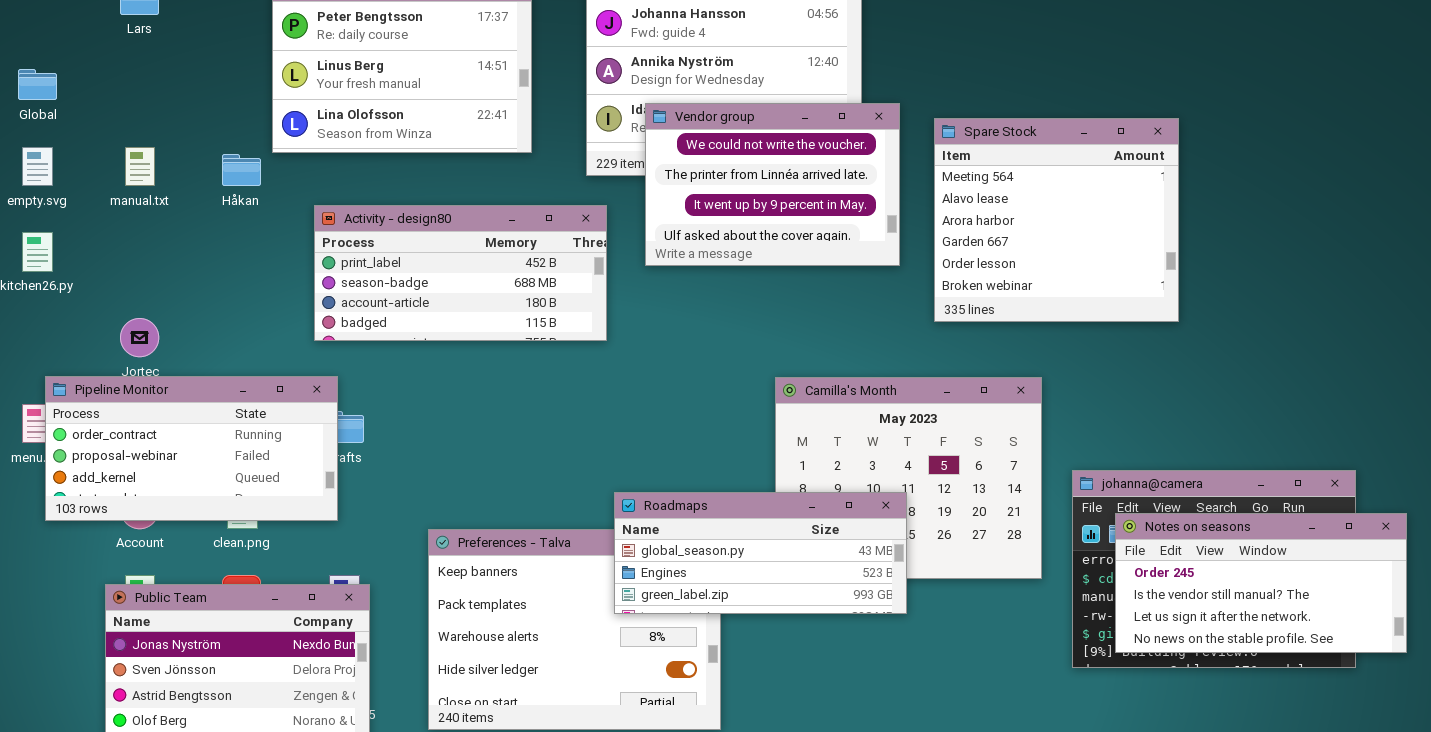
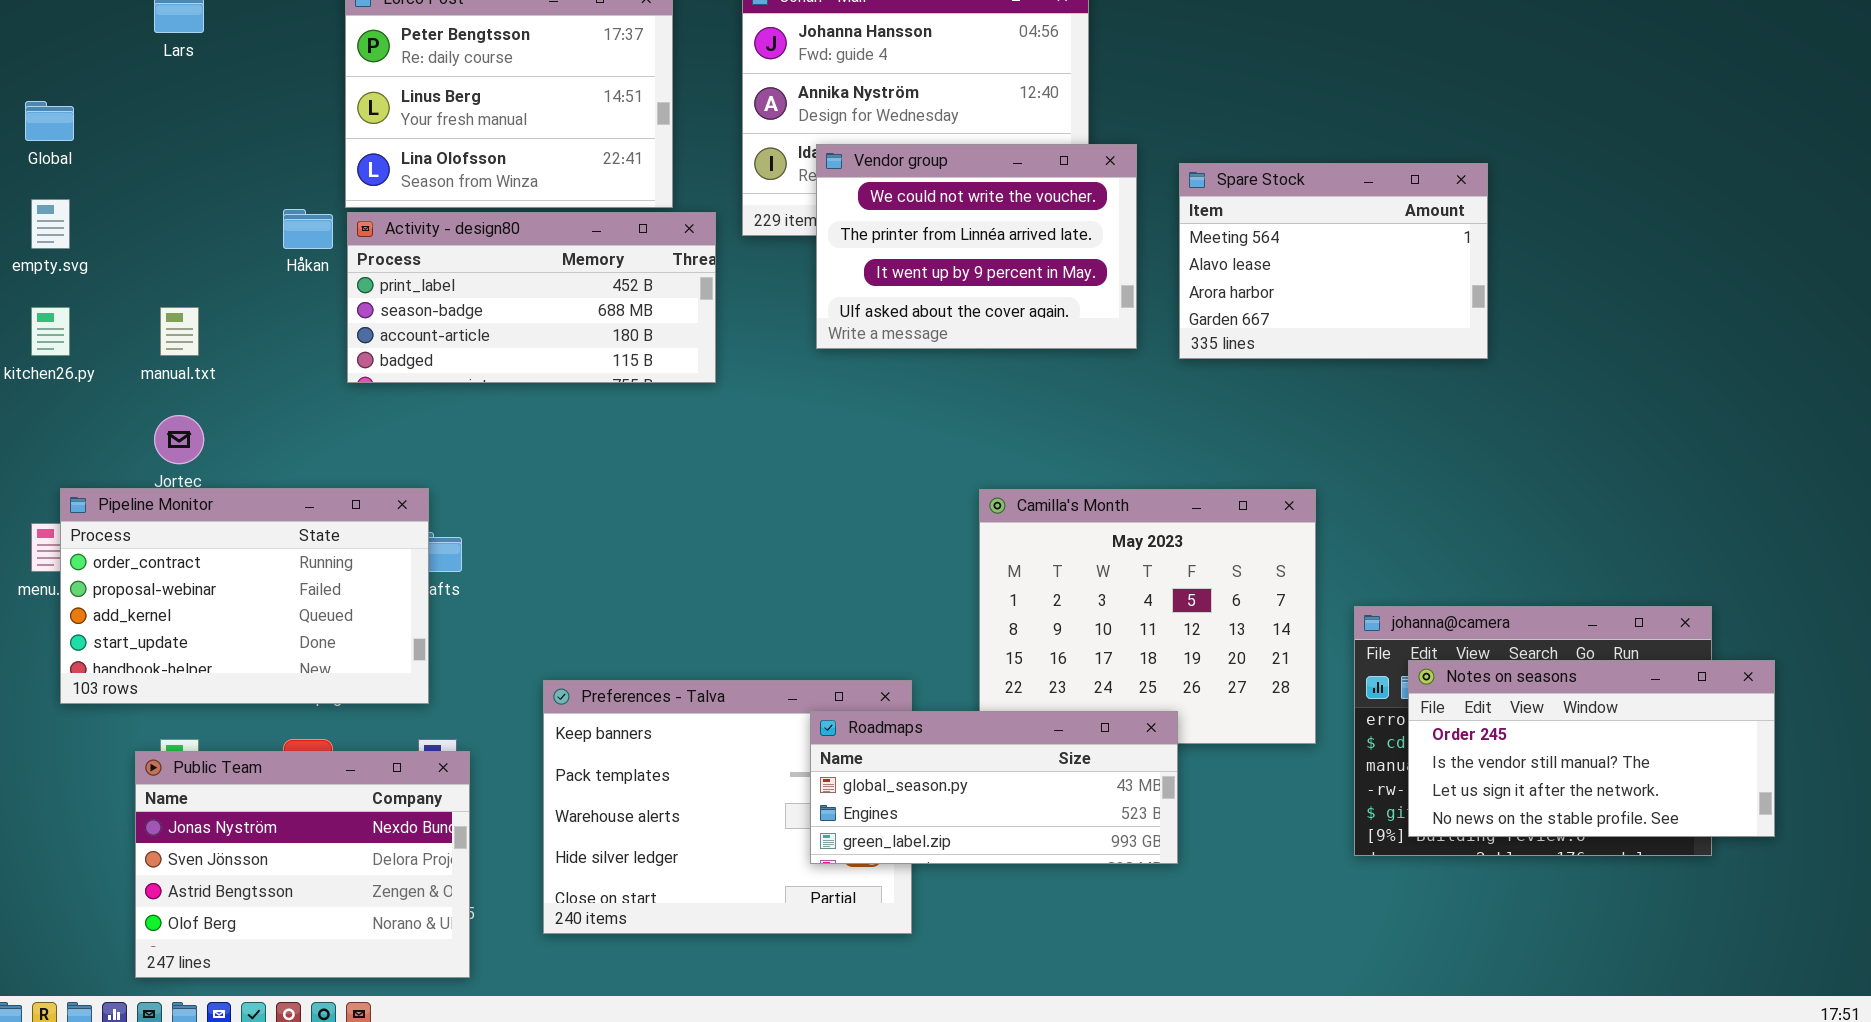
Spare Stock: [934,118,1179,322] -> [1179,163,1488,359], resized
manual.txt: [125,147,155,186] -> [160,307,199,356], moved
Activity - design80: [314,205,607,341] -> [347,212,716,383], moved
Pipeline Monitor: [45,376,338,521] -> [60,488,429,704], resized
Roadmaps: [614,492,907,614] -> [810,711,1178,864], moved

